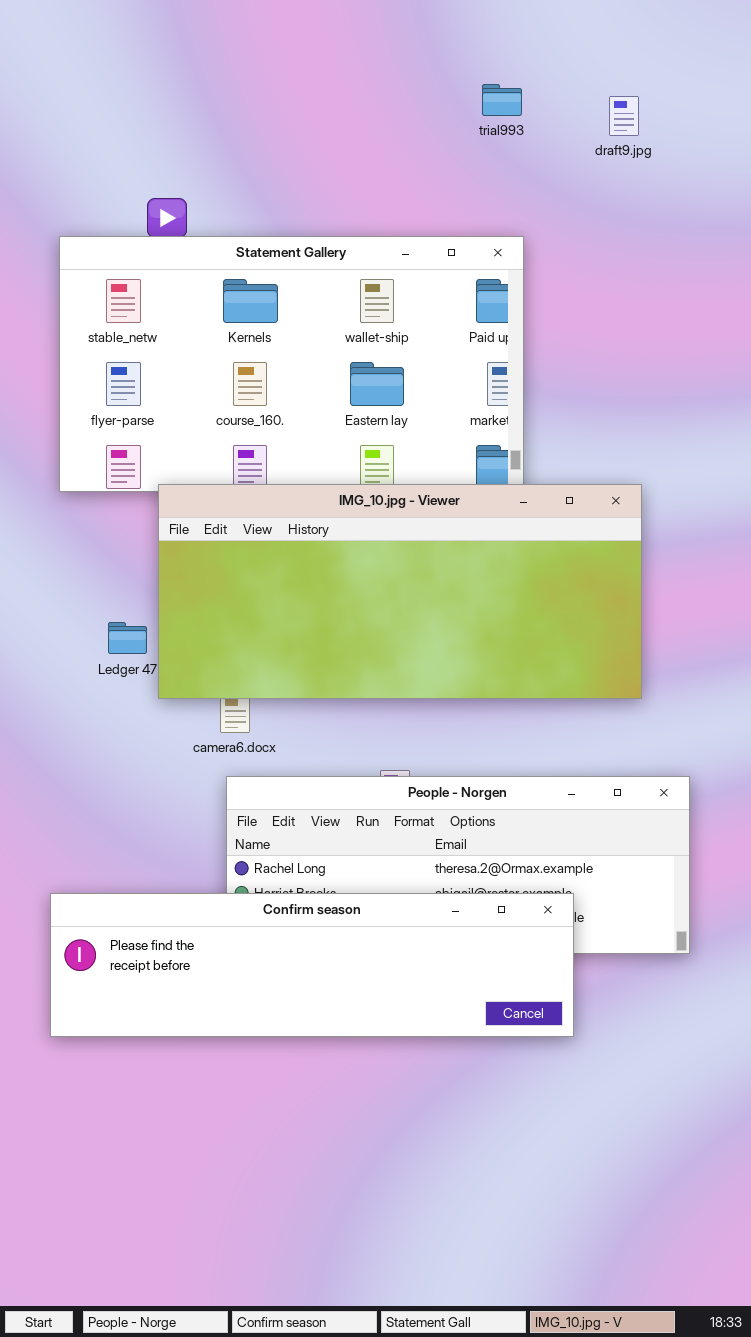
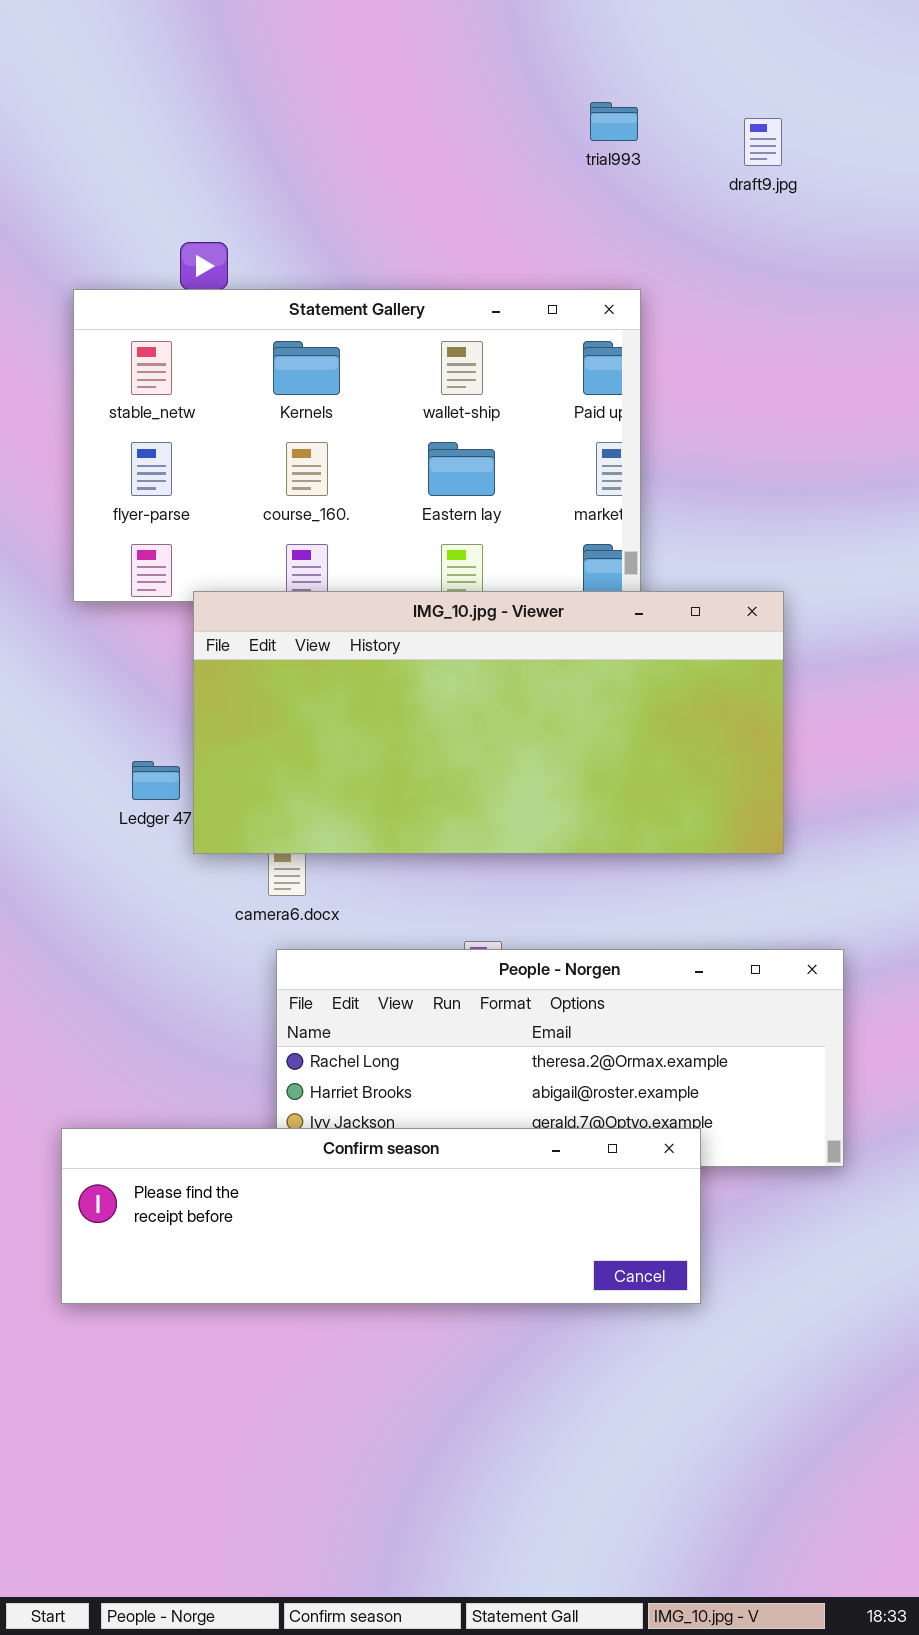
Confirm season: [50,893,574,1037] -> [61,1128,701,1304], moved

